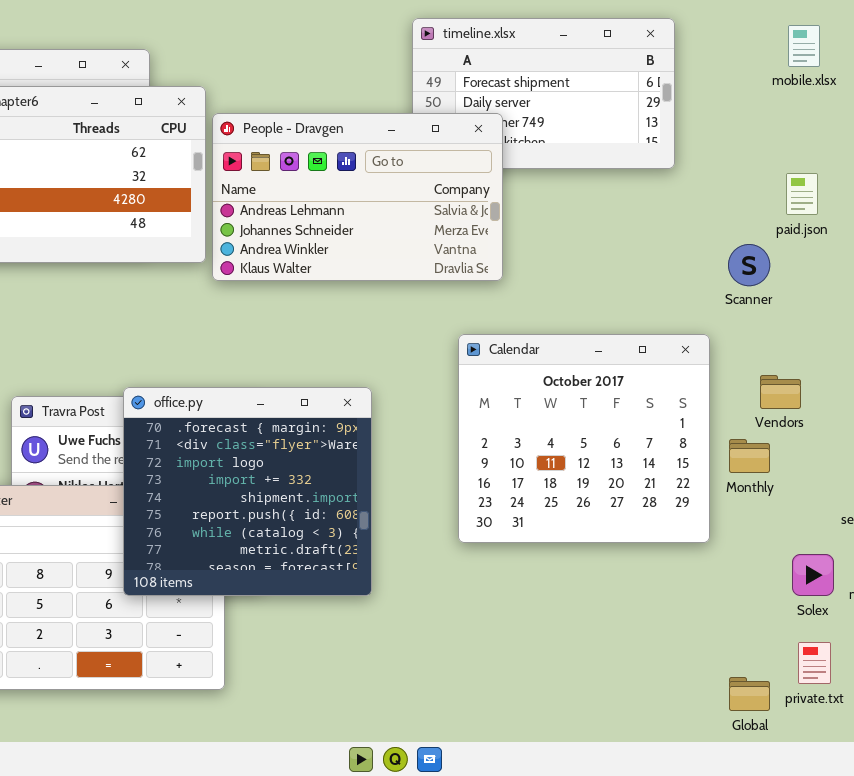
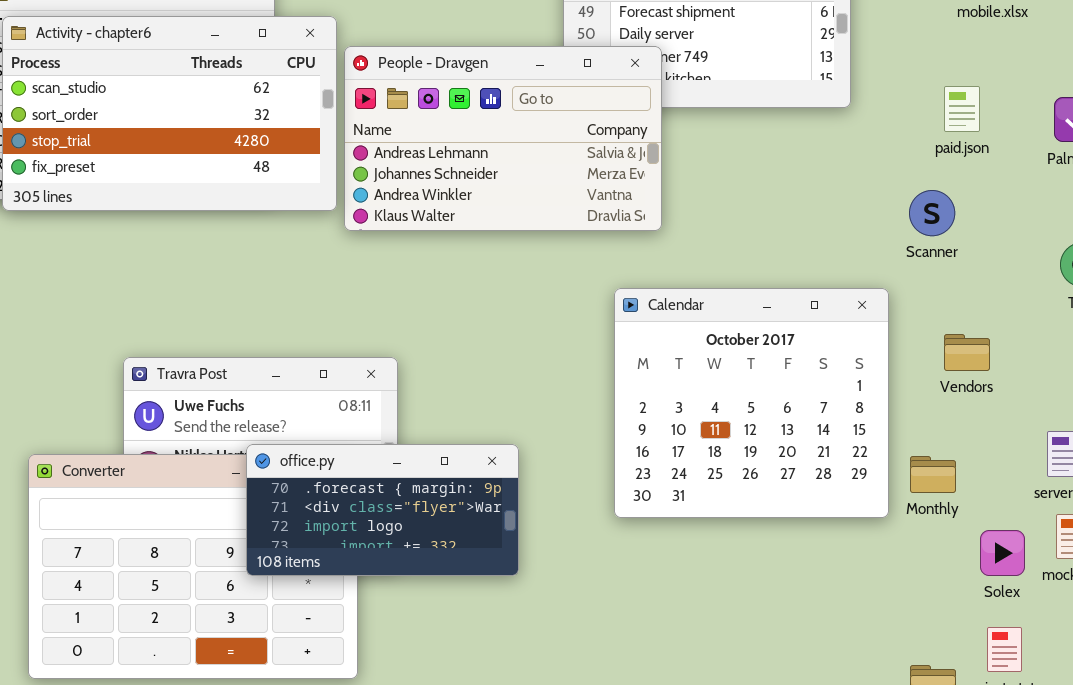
paid.json: [786,173,818,215] -> [944,86,980,132], moved
office.py: [123,387,372,596] -> [246,444,519,576], resized
Monthly: [729,439,770,473] -> [910,456,956,493], moved

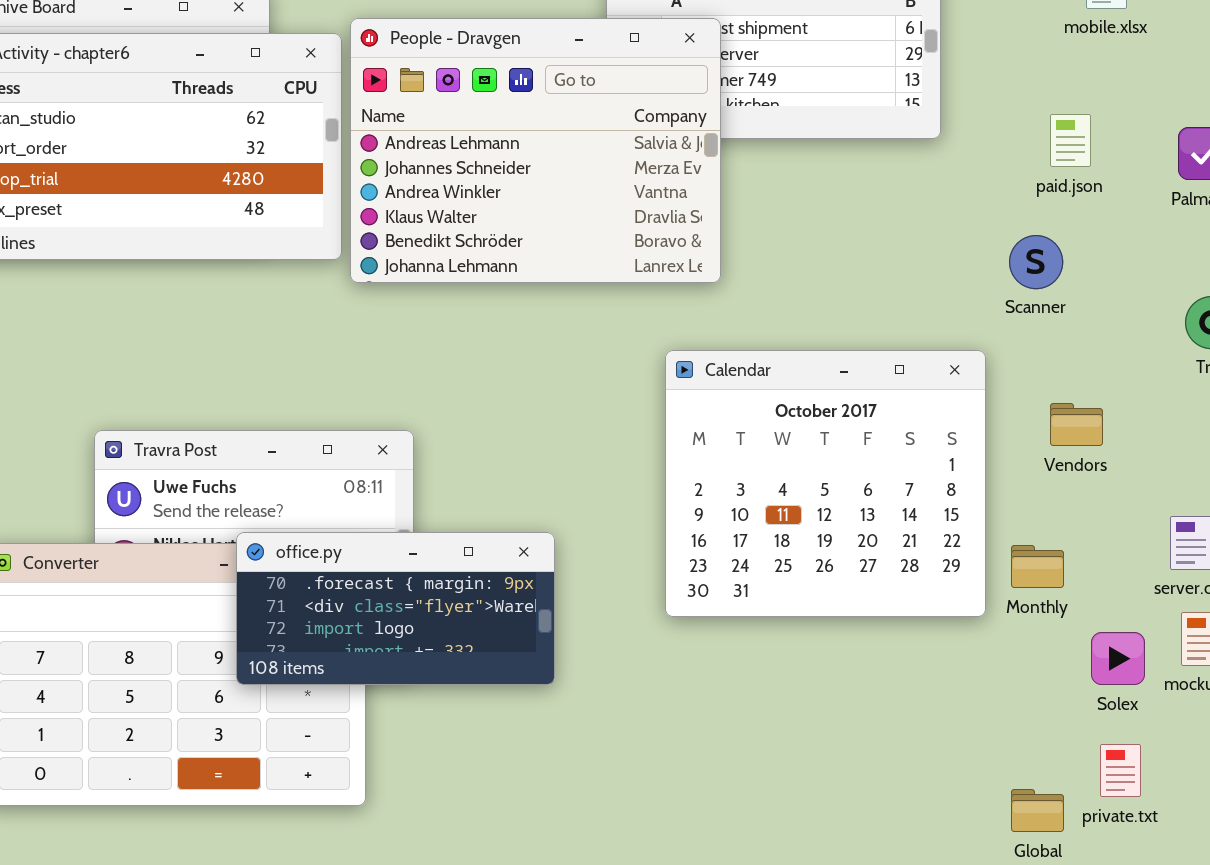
People - Dravgen: [344,46,662,231] -> [350,18,721,283], resized

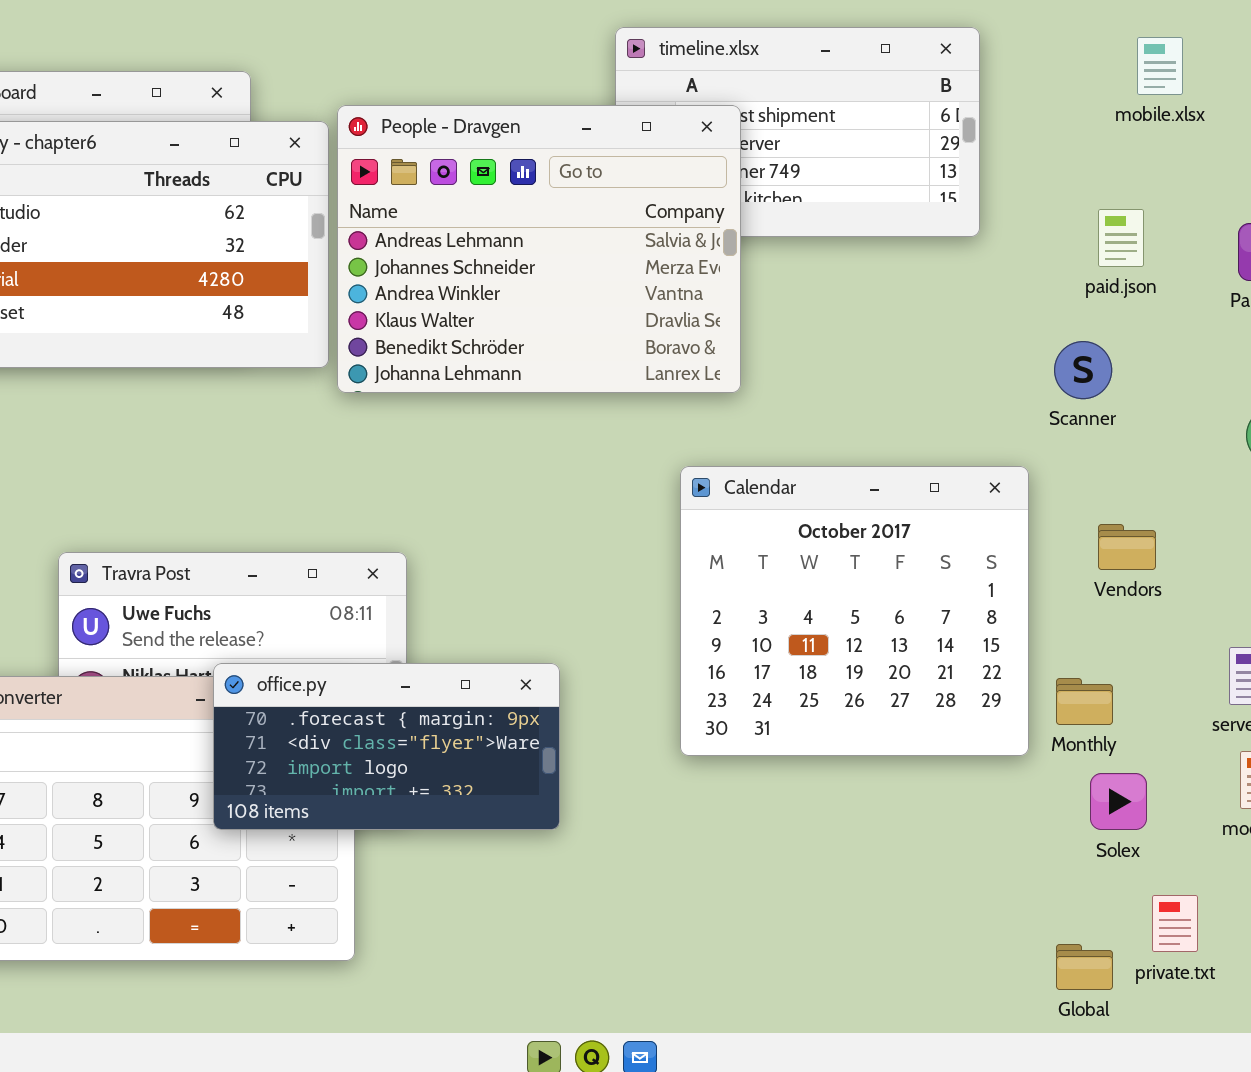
Solex: [1091,632,1145,685] -> [1090,773,1147,830], moved

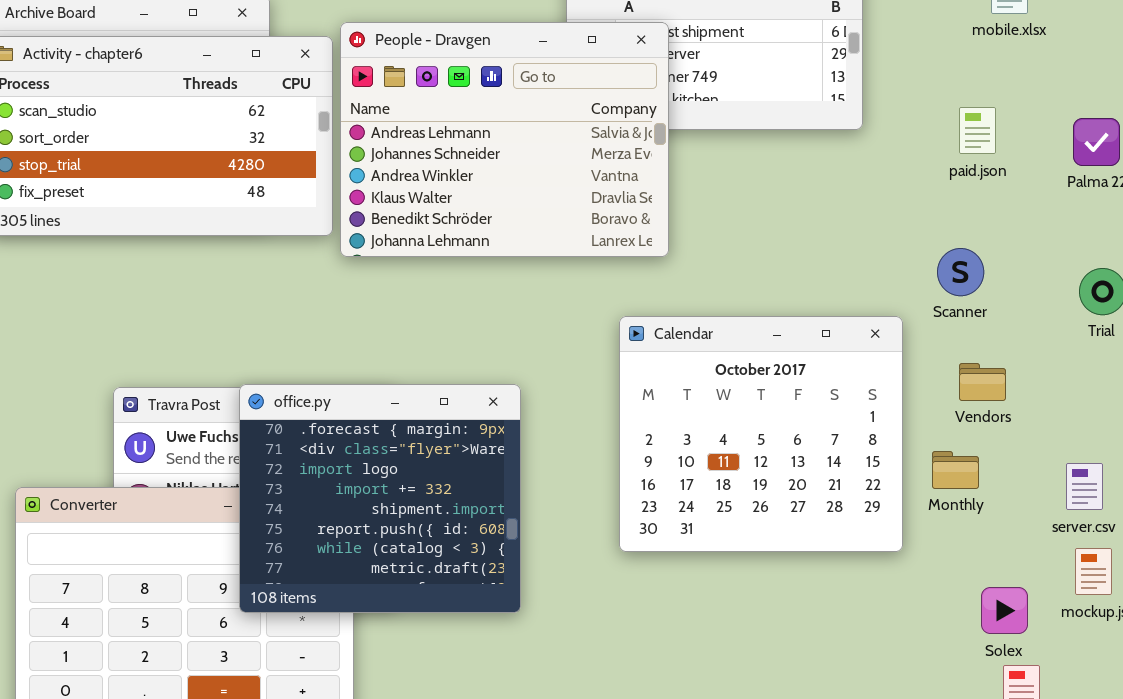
Scanner: [1054,341,1112,399] -> [937,248,984,296], moved
office.py: [213,663,560,830] -> [239,384,521,613], resized
Monthly: [1056,678,1113,725] -> [932,451,979,489], moved
Solex: [1090,773,1147,830] -> [981,587,1028,634], moved

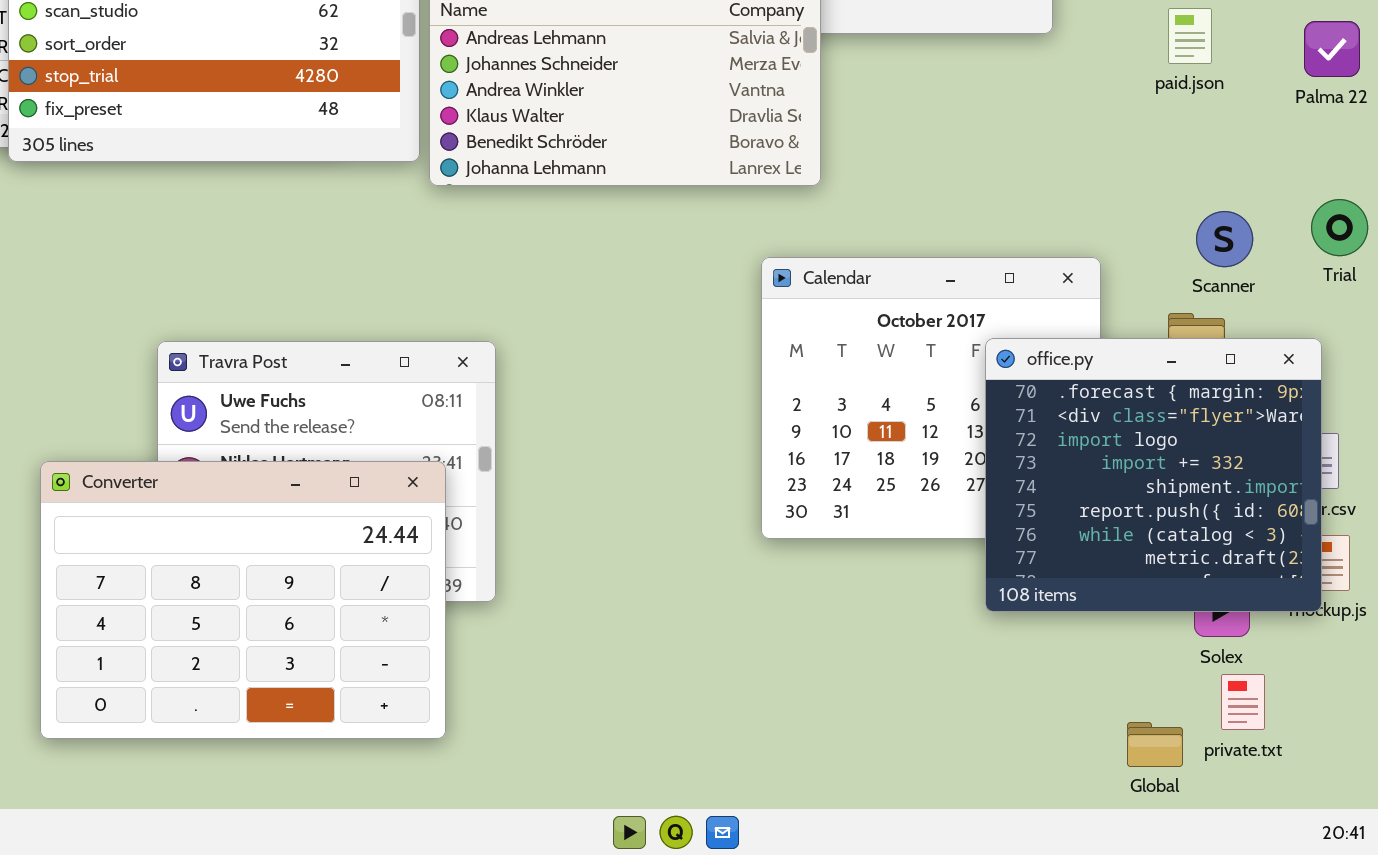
Scanner: [937,248,984,296] -> [1196,211,1253,267], moved
office.py: [239,384,521,613] -> [985,338,1322,612], moved

